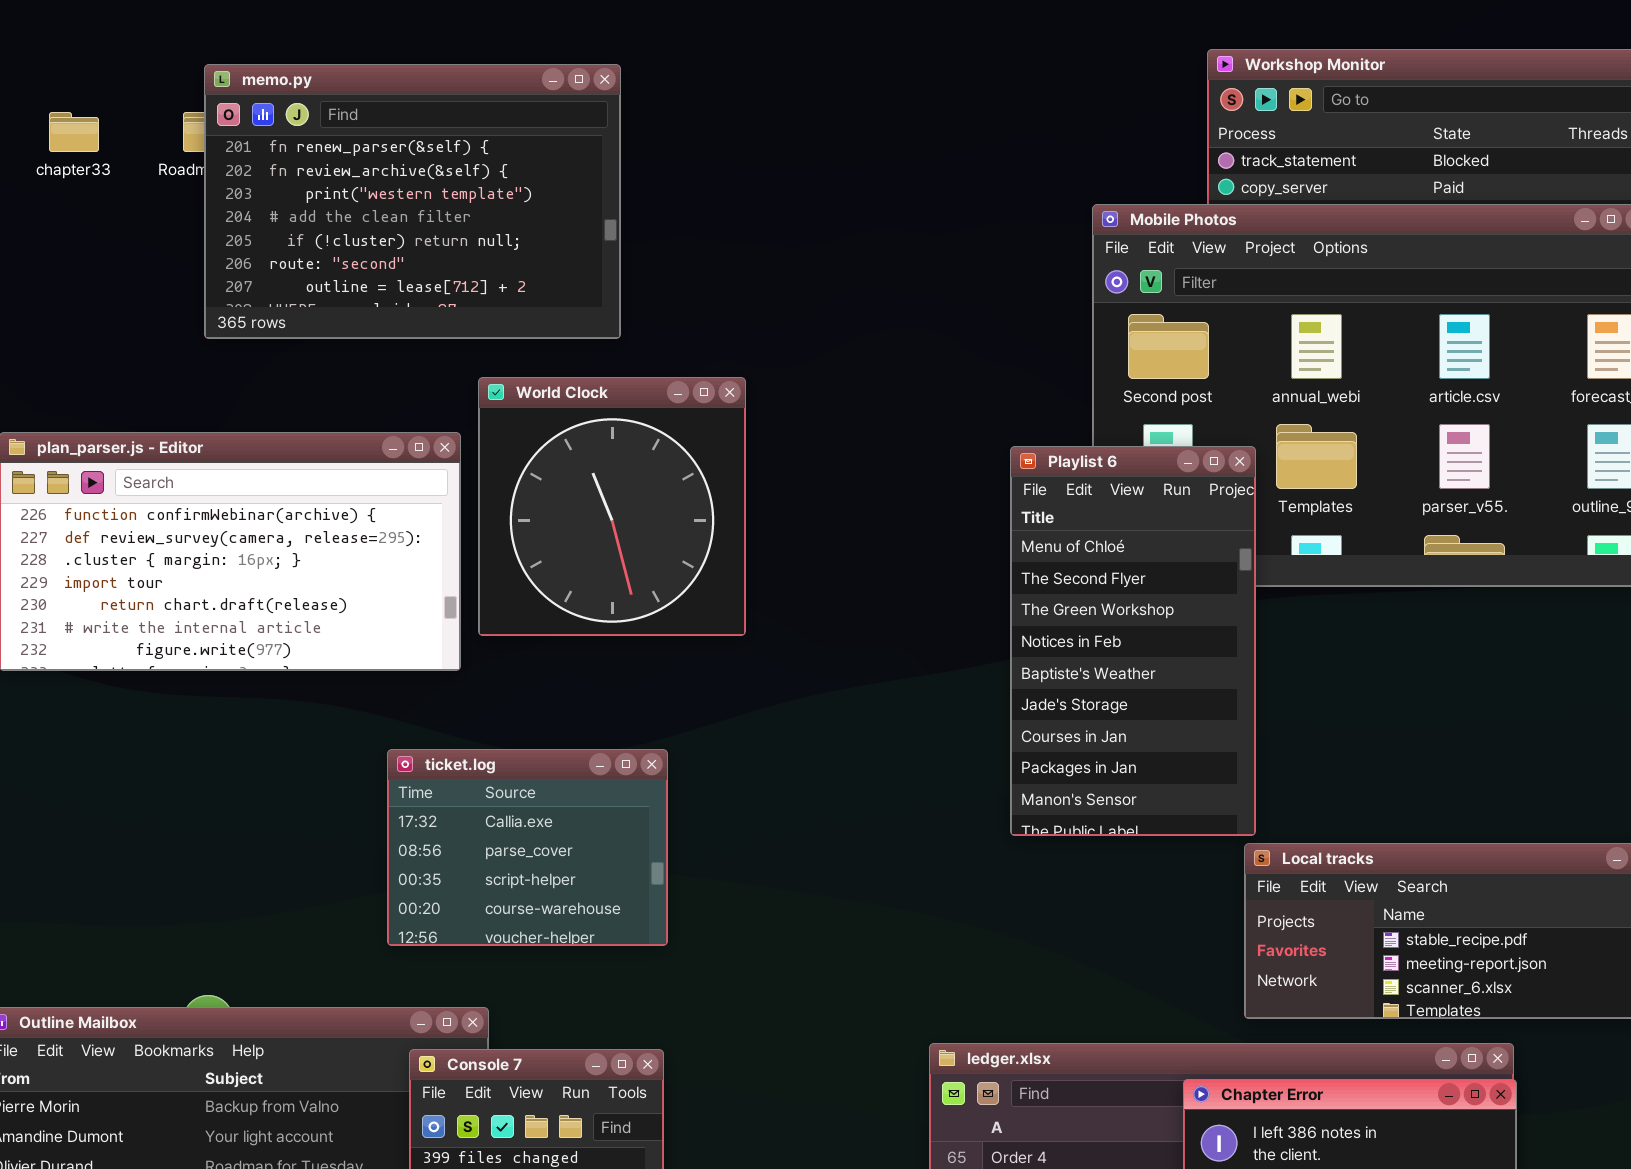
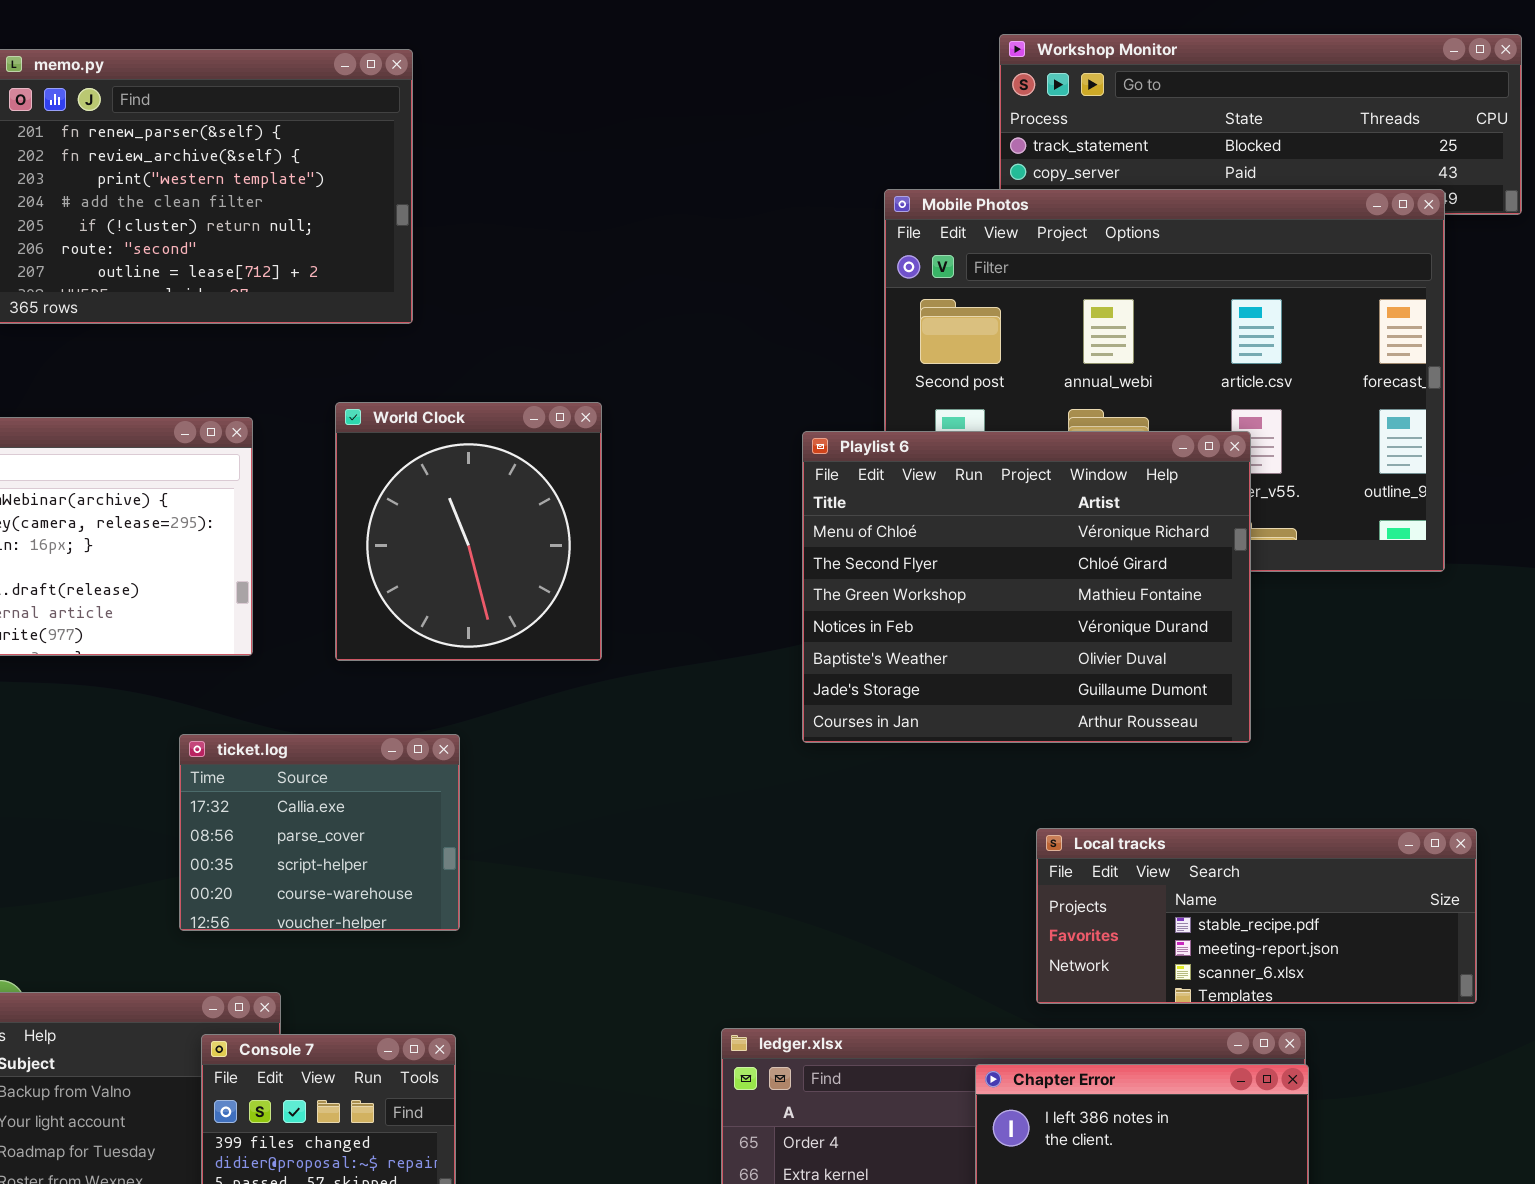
World Clock: [478,377,746,636] -> [335,402,602,661], moved
Playlist 6: [1010,446,1256,836] -> [802,431,1251,743], resized

